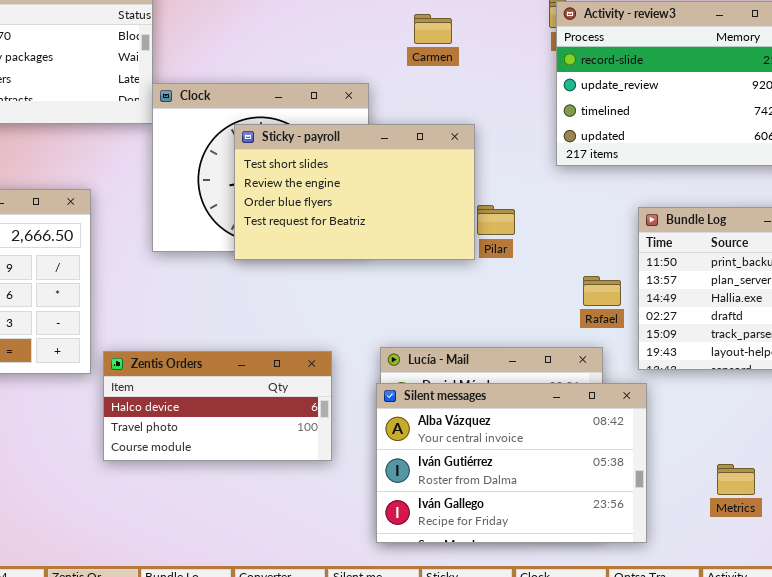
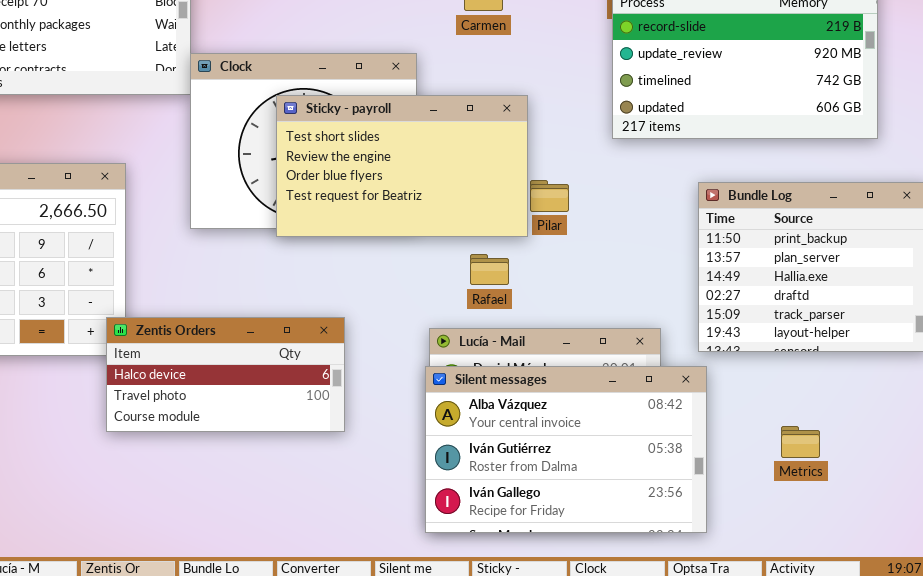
Rafael: [583,276,621,306] -> [470,254,509,285], moved
Zentis Orders: [103,351,332,461] -> [106,317,345,432], moved
Metrics: [717,464,755,495] -> [781,426,820,458], moved

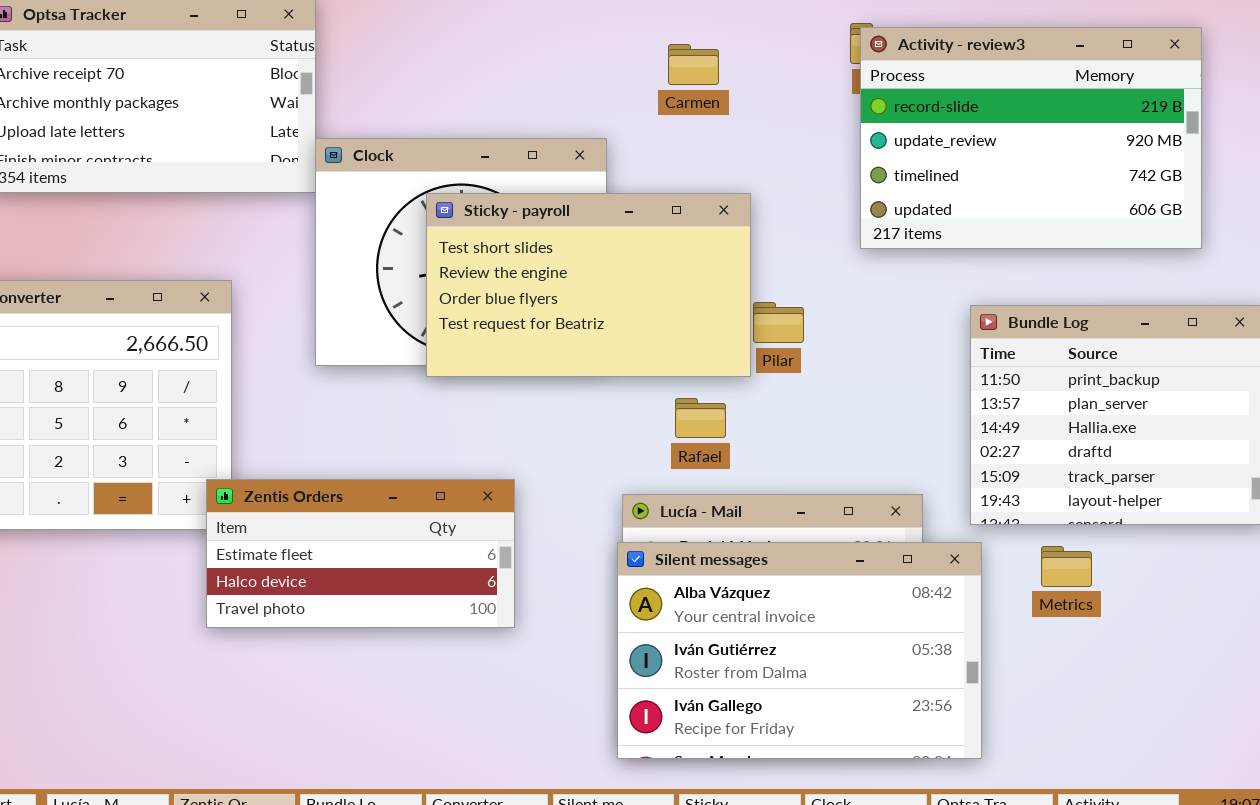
Zentis Orders: [106,317,345,432] -> [206,479,515,628], scrolled up 1 row
Metrics: [781,426,820,458] -> [1041,546,1092,587], moved

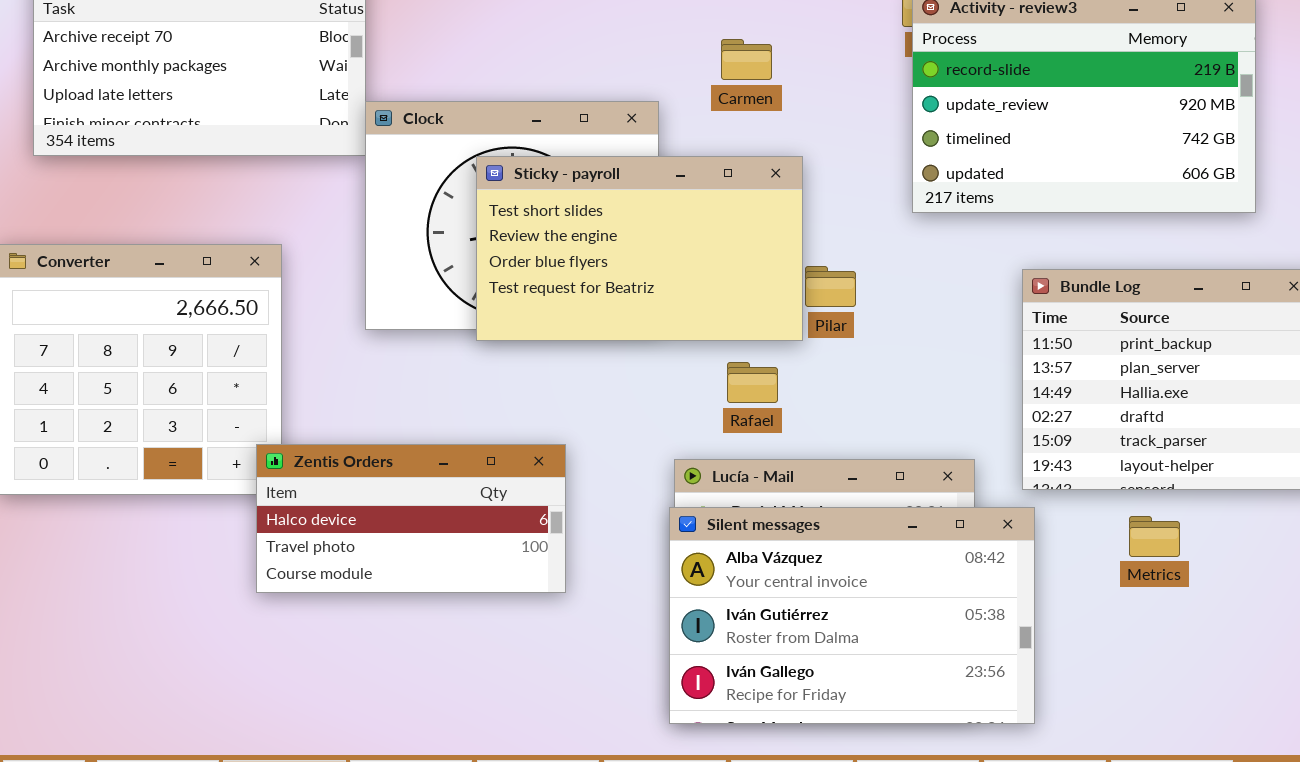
Carmen: [668,44,719,85] -> [721,39,772,80], moved
Zentis Orders: [206,479,515,628] -> [256,444,566,593], scrolled down 1 row
Metrics: [1041,546,1092,587] -> [1129,516,1180,557], moved

